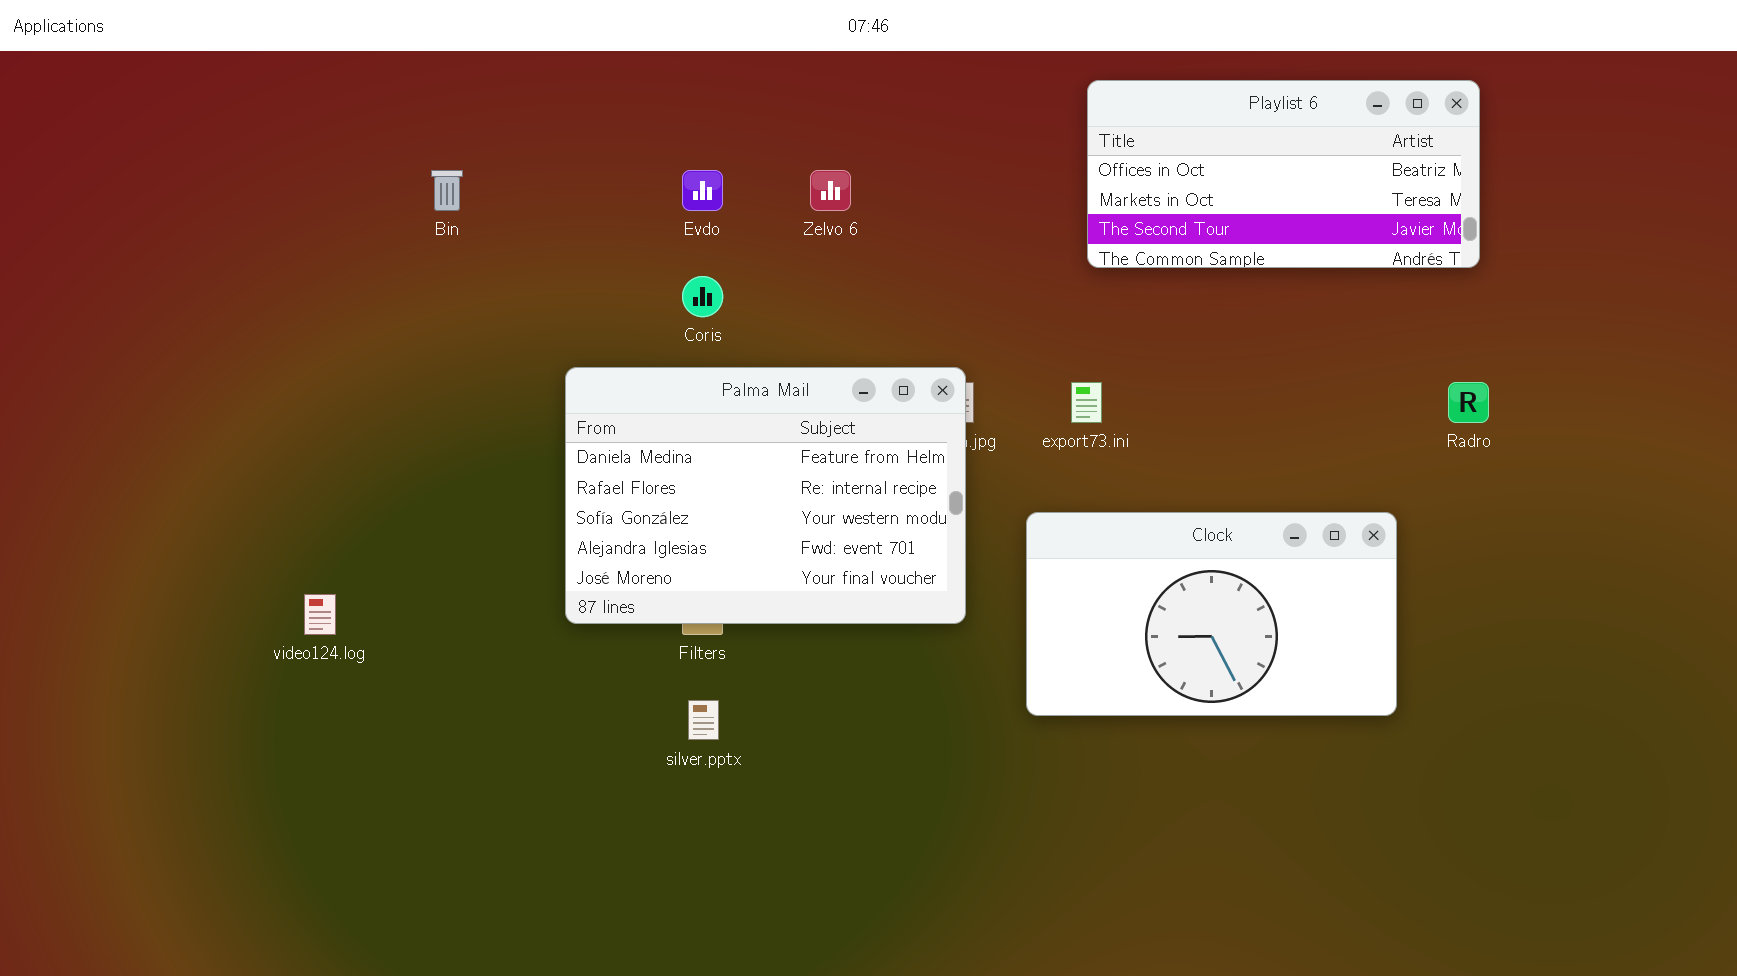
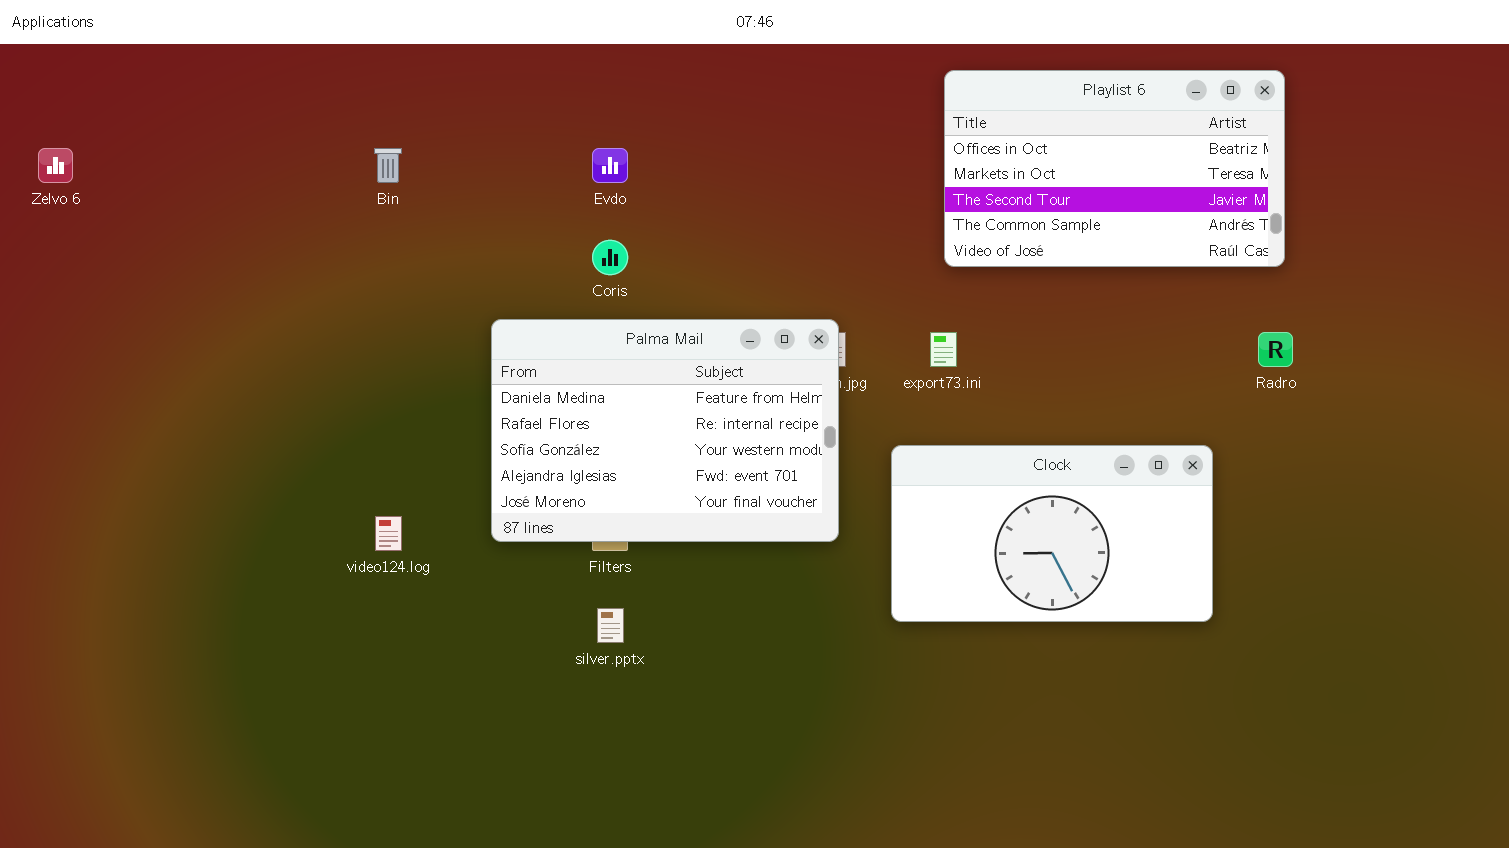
Playlist 6: [1087,80,1480,268] -> [944,70,1285,267], resized
Zelvo 6: [810,170,851,211] -> [38,148,73,183], moved
video124.log: [304,594,336,635] -> [375,516,402,551], moved

